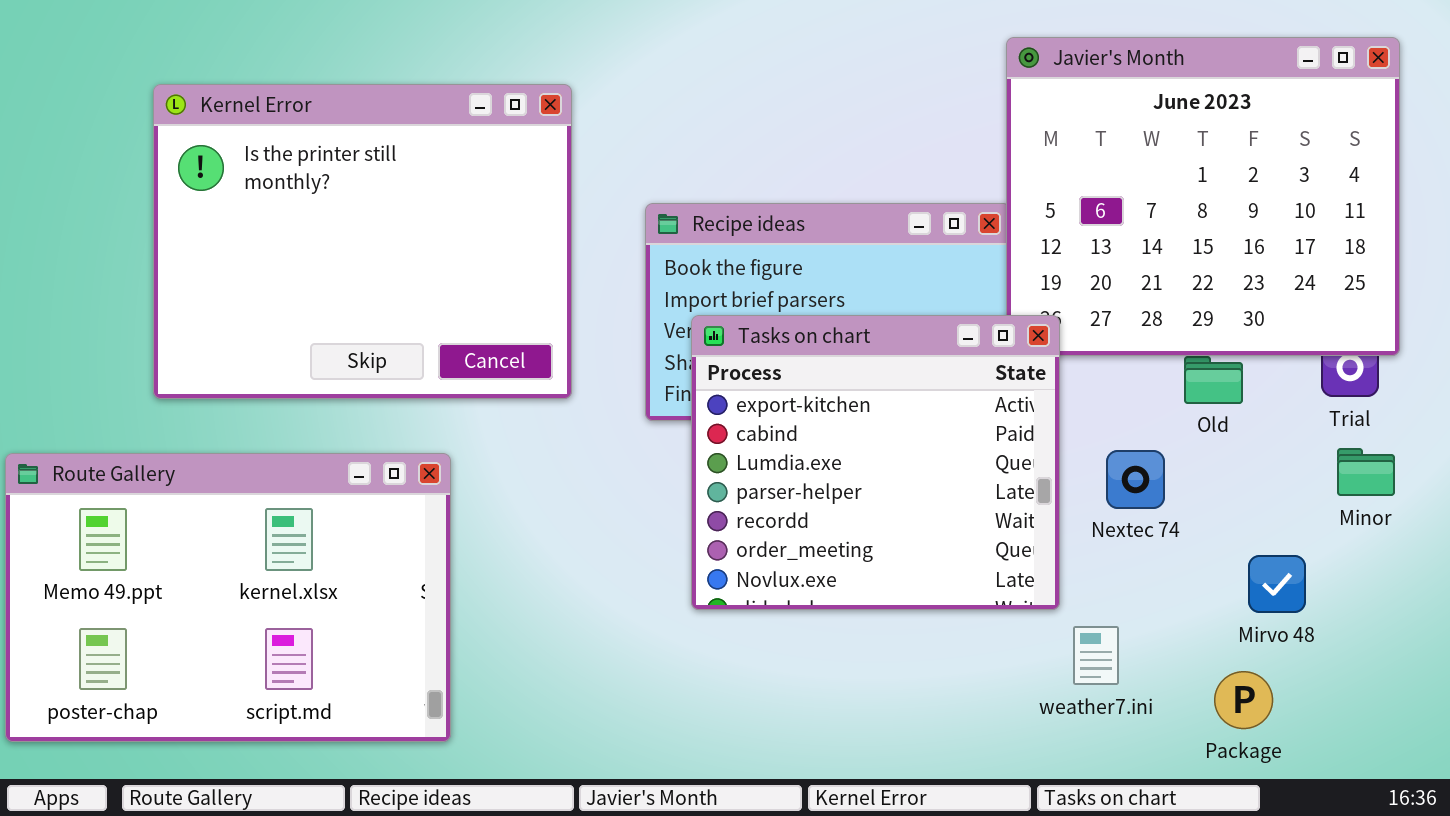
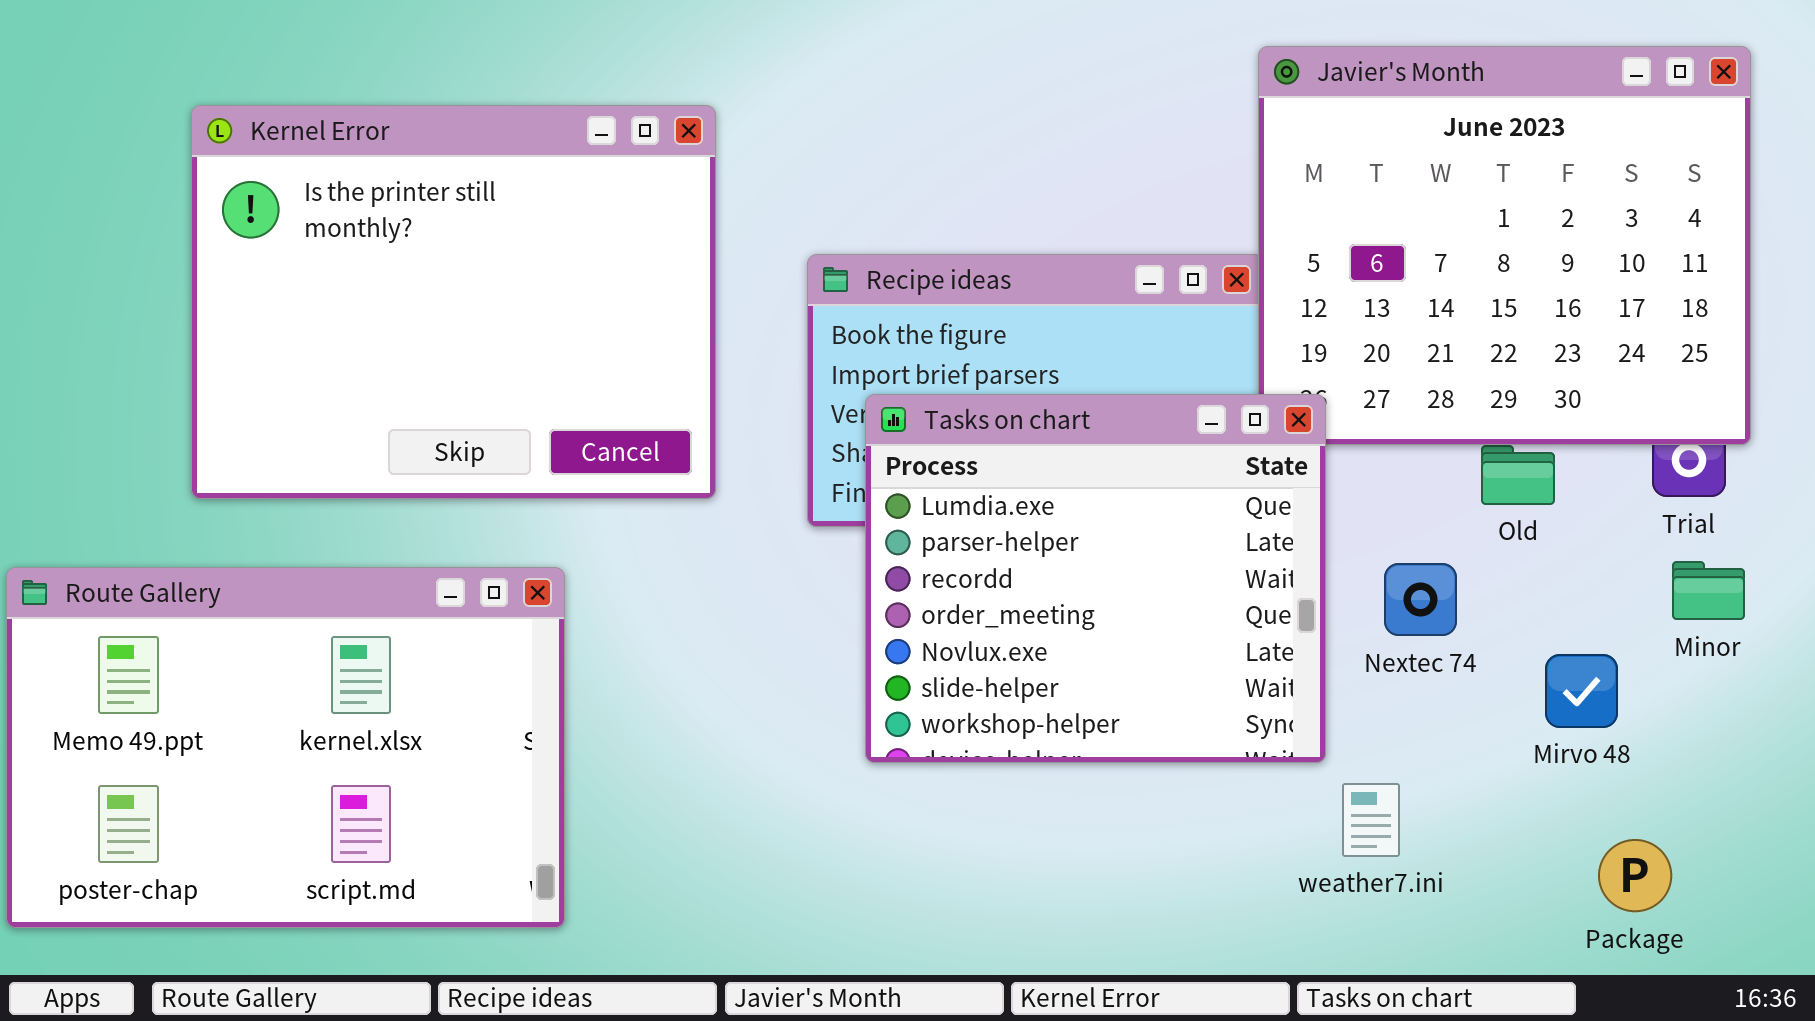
Tasks on chart: [691,315,1060,610] -> [865,394,1326,763], scrolled down 2 rows
Mirvo 48: [1248,555,1306,613] -> [1545,654,1618,728], moved
Package: [1214,671,1273,729] -> [1598,839,1672,912], moved

